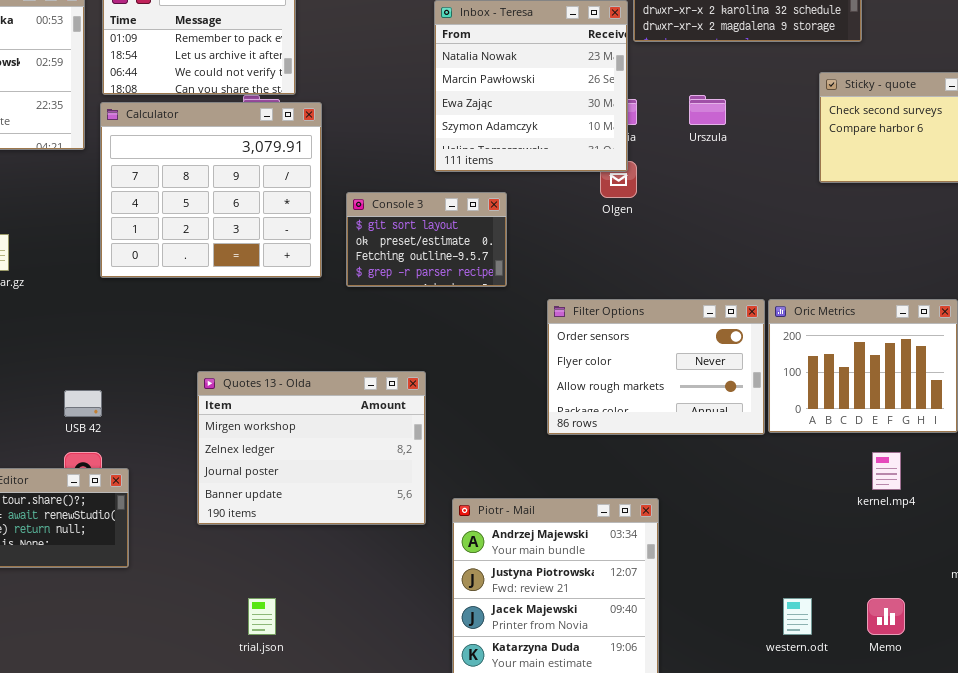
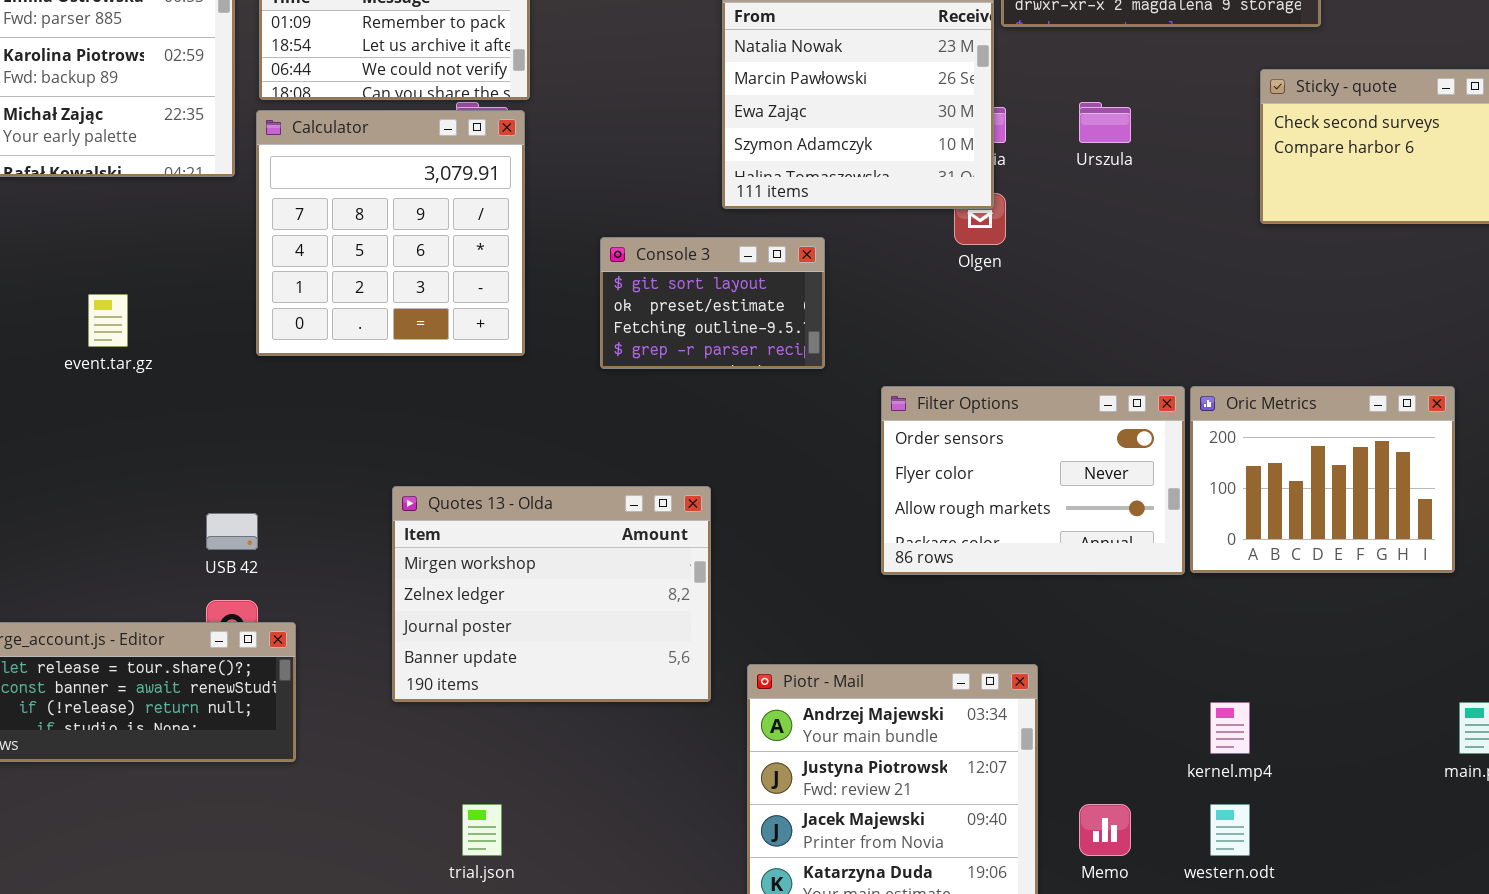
Calculator: [100,102,322,278] -> [256,110,525,356], resized
kernel.mp4: [872,452,901,490] -> [1210,702,1250,754], moved
Memo: [867,598,905,635] -> [1079,804,1131,856], moved

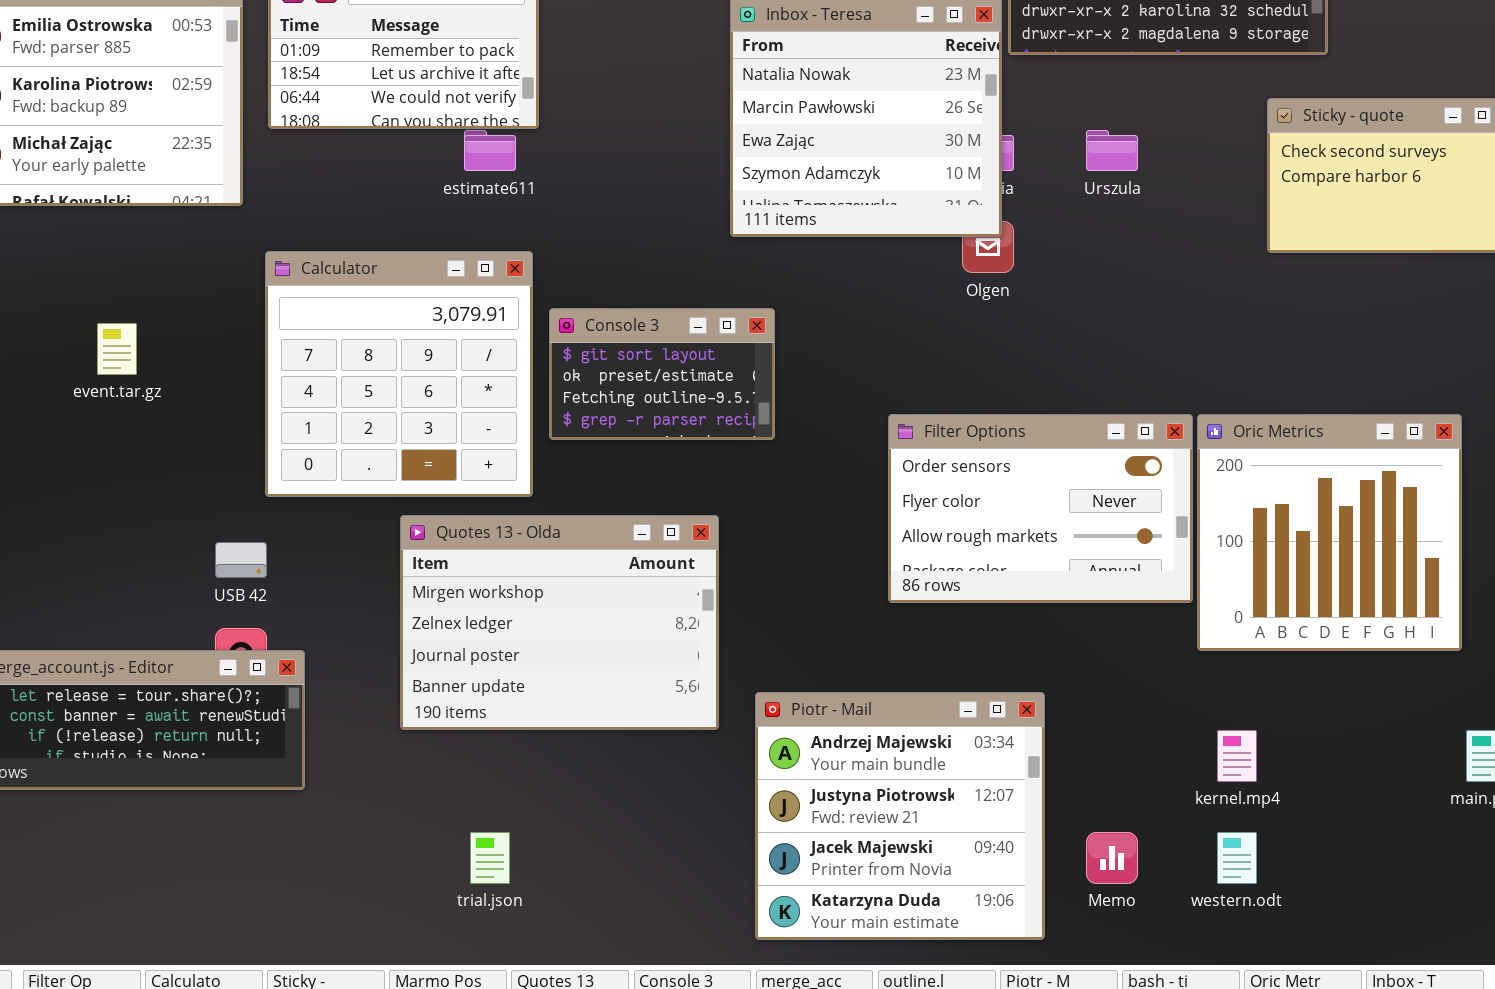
Calculator: [256,110,525,356] -> [265,251,533,497], moved
Console 3: [600,237,825,369] -> [549,308,775,440], moved
Oric Metrics: [1190,386,1455,573] -> [1197,414,1462,651], resized

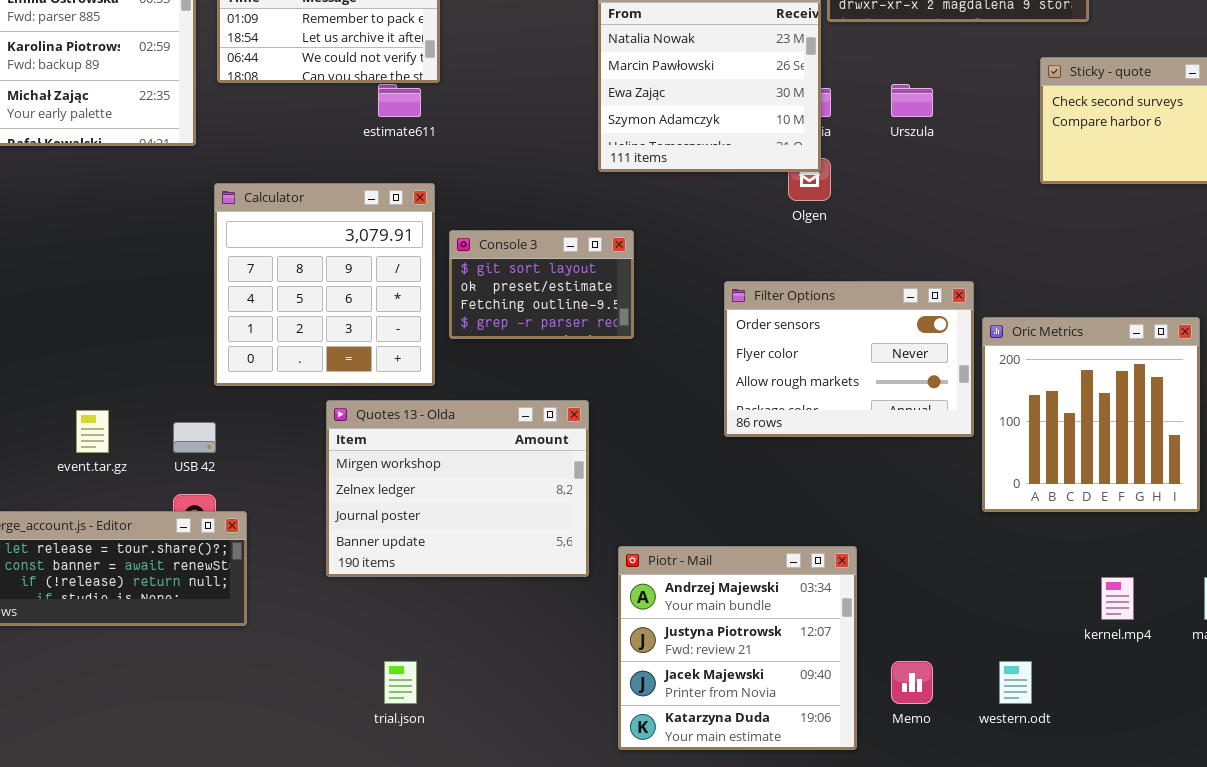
event.tar.gz: [97,323,137,375] -> [76,410,109,453], moved
Filter Options: [888,414,1193,603] -> [724,281,974,437], moved
kernel.mp4: [1217,730,1257,782] -> [1101,577,1134,620], moved

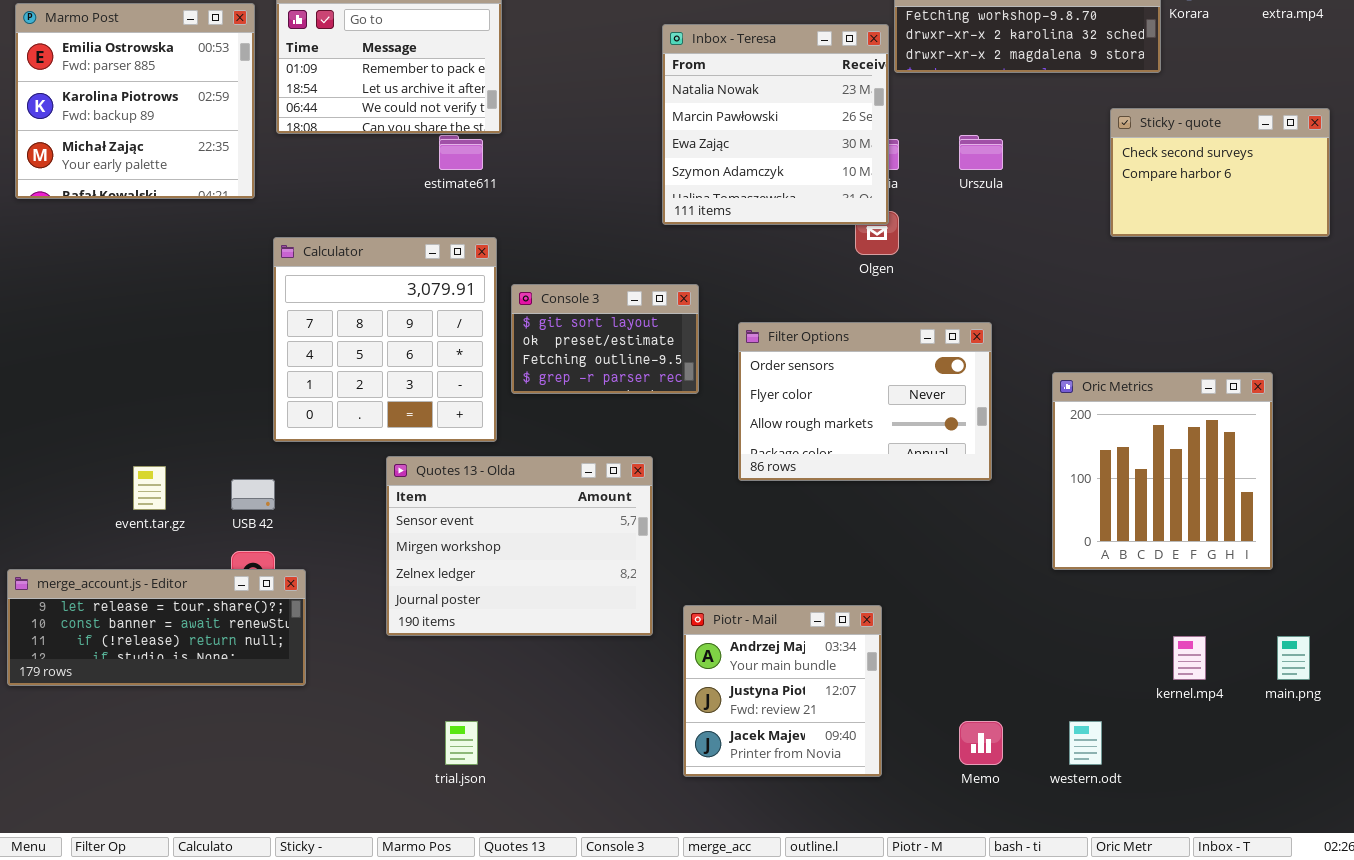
Filter Options: [724,281,974,437] -> [738,322,992,481], moved
Quotes 13 - Olda: [326,400,589,577] -> [386,456,653,636], scrolled up 1 row
Piotr - Mail: [618,546,857,750] -> [683,605,882,777], resized

